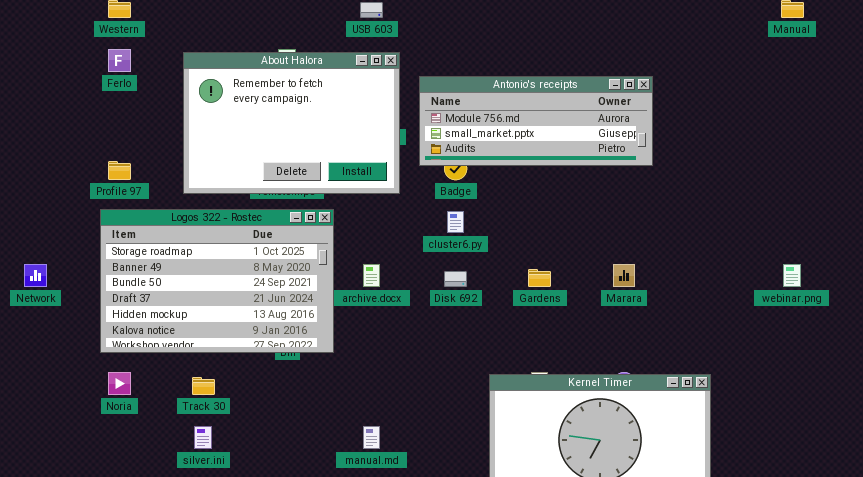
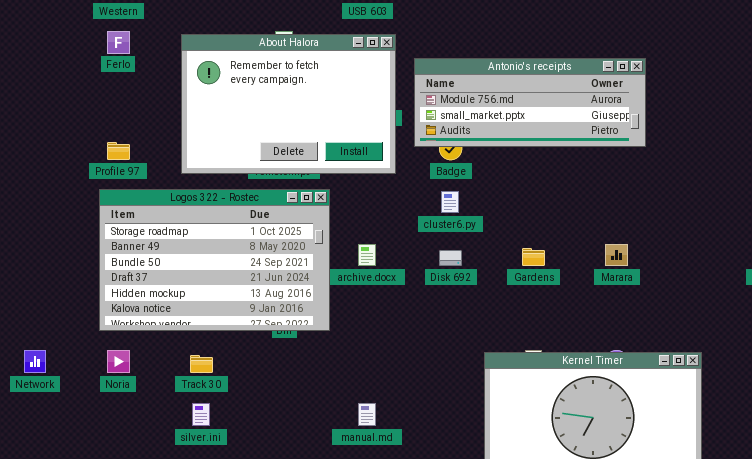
Network: [24,264,47,287] -> [24,350,46,373], moved

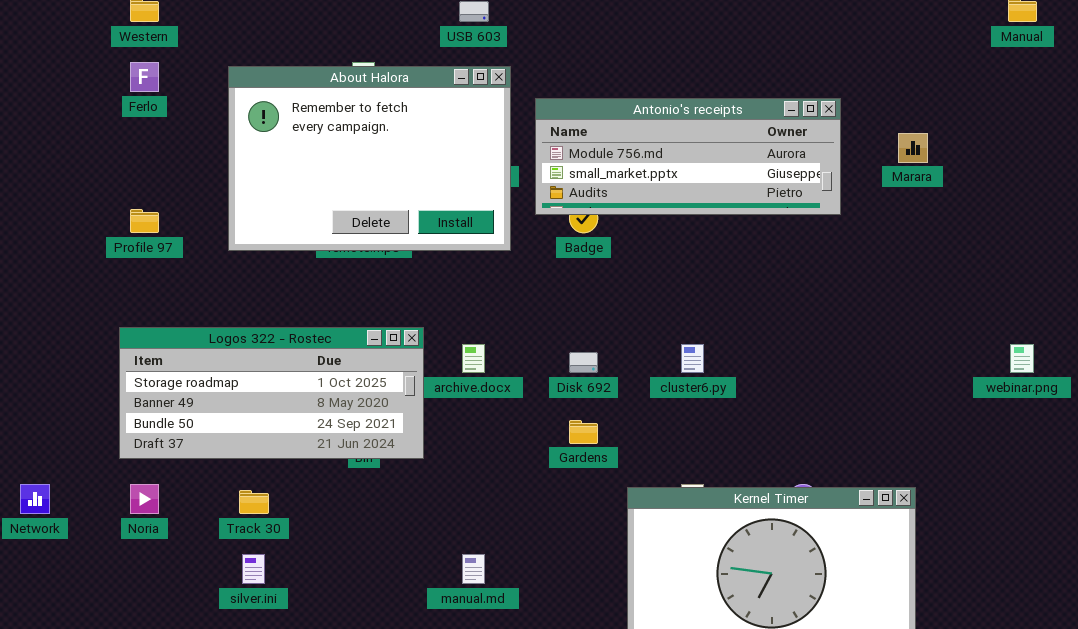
Logos 322 - Rostec: [99,189,330,331] -> [119,327,424,459], resized
cluster6.py: [441,191,459,213] -> [681,344,704,373], moved
Marara: [605,244,628,266] -> [898,133,928,163], moved
Gardens: [522,248,545,266] -> [569,420,598,444], moved

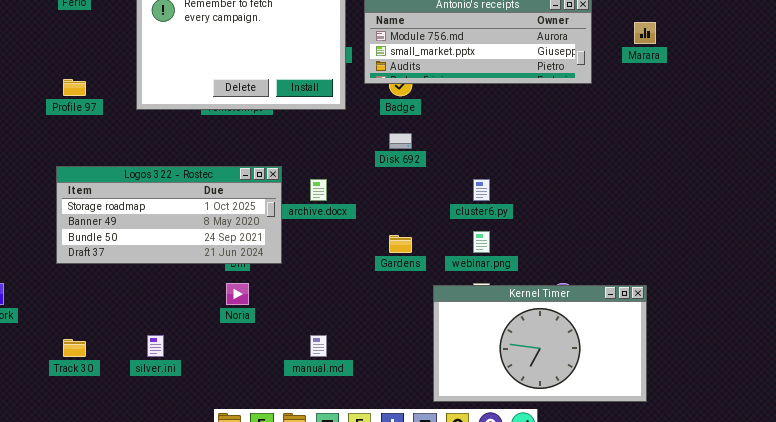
webinar.png: [1010,344,1034,373] -> [473,231,490,253], moved
Disk 692: [569,352,598,373] -> [389,133,412,149], moved
Noria: [130,484,159,514] -> [226,283,249,305], moved
Track 30: [239,490,269,514] -> [63,339,86,357], moved

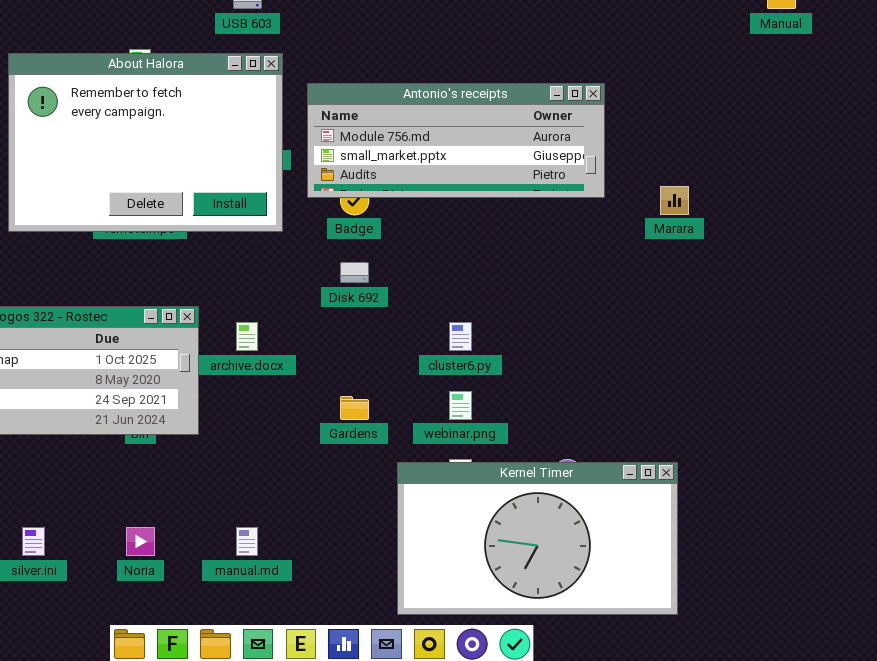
Marara: [634,22,656,44] -> [660,186,689,215], moved
Noria: [226,283,249,305] -> [126,527,155,556], moved

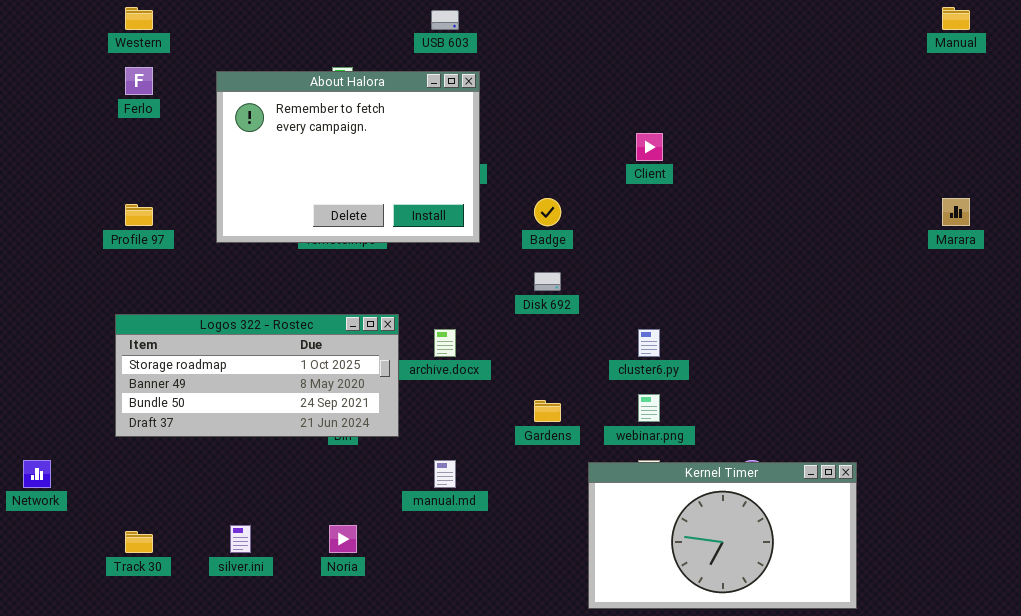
Antonio's receipts: [307,83,605,198] -> none, closed
Marara: [660,186,689,215] -> [942,198,970,226], moved
manual.md: [236,527,258,556] -> [434,460,456,488], moved

